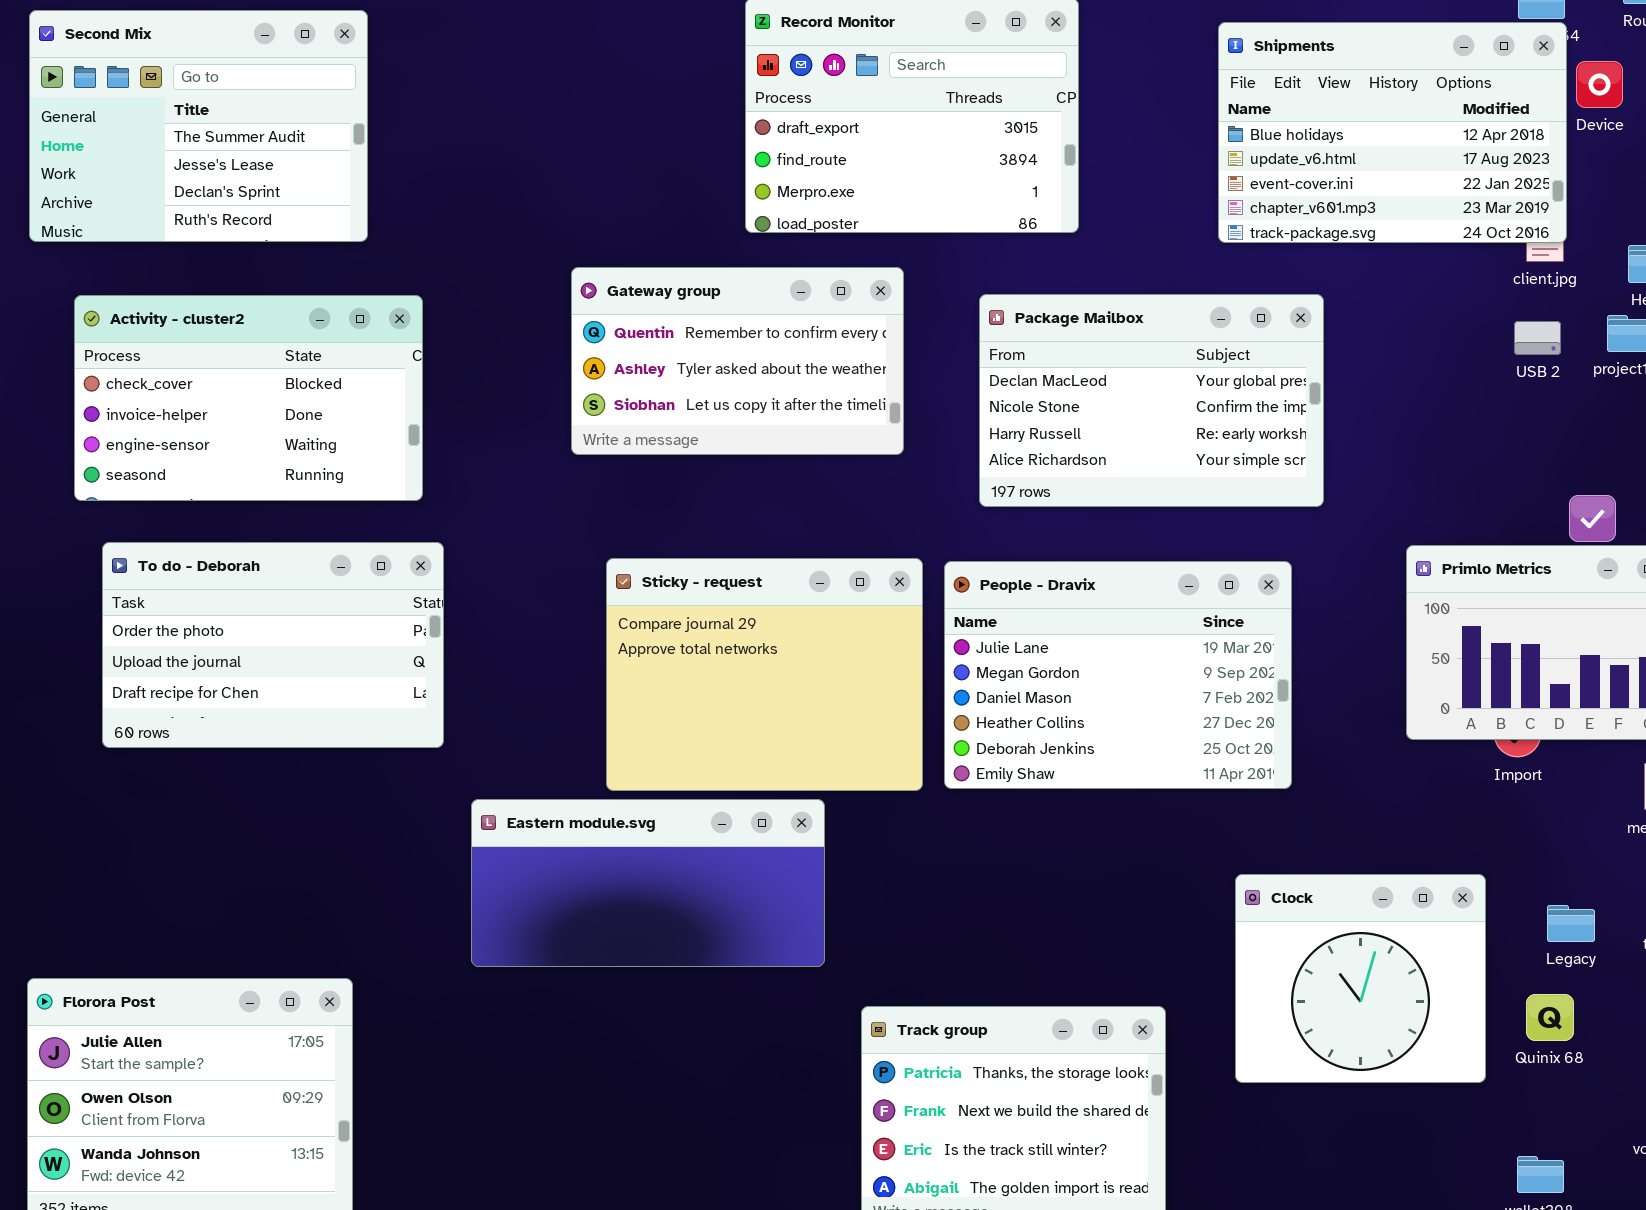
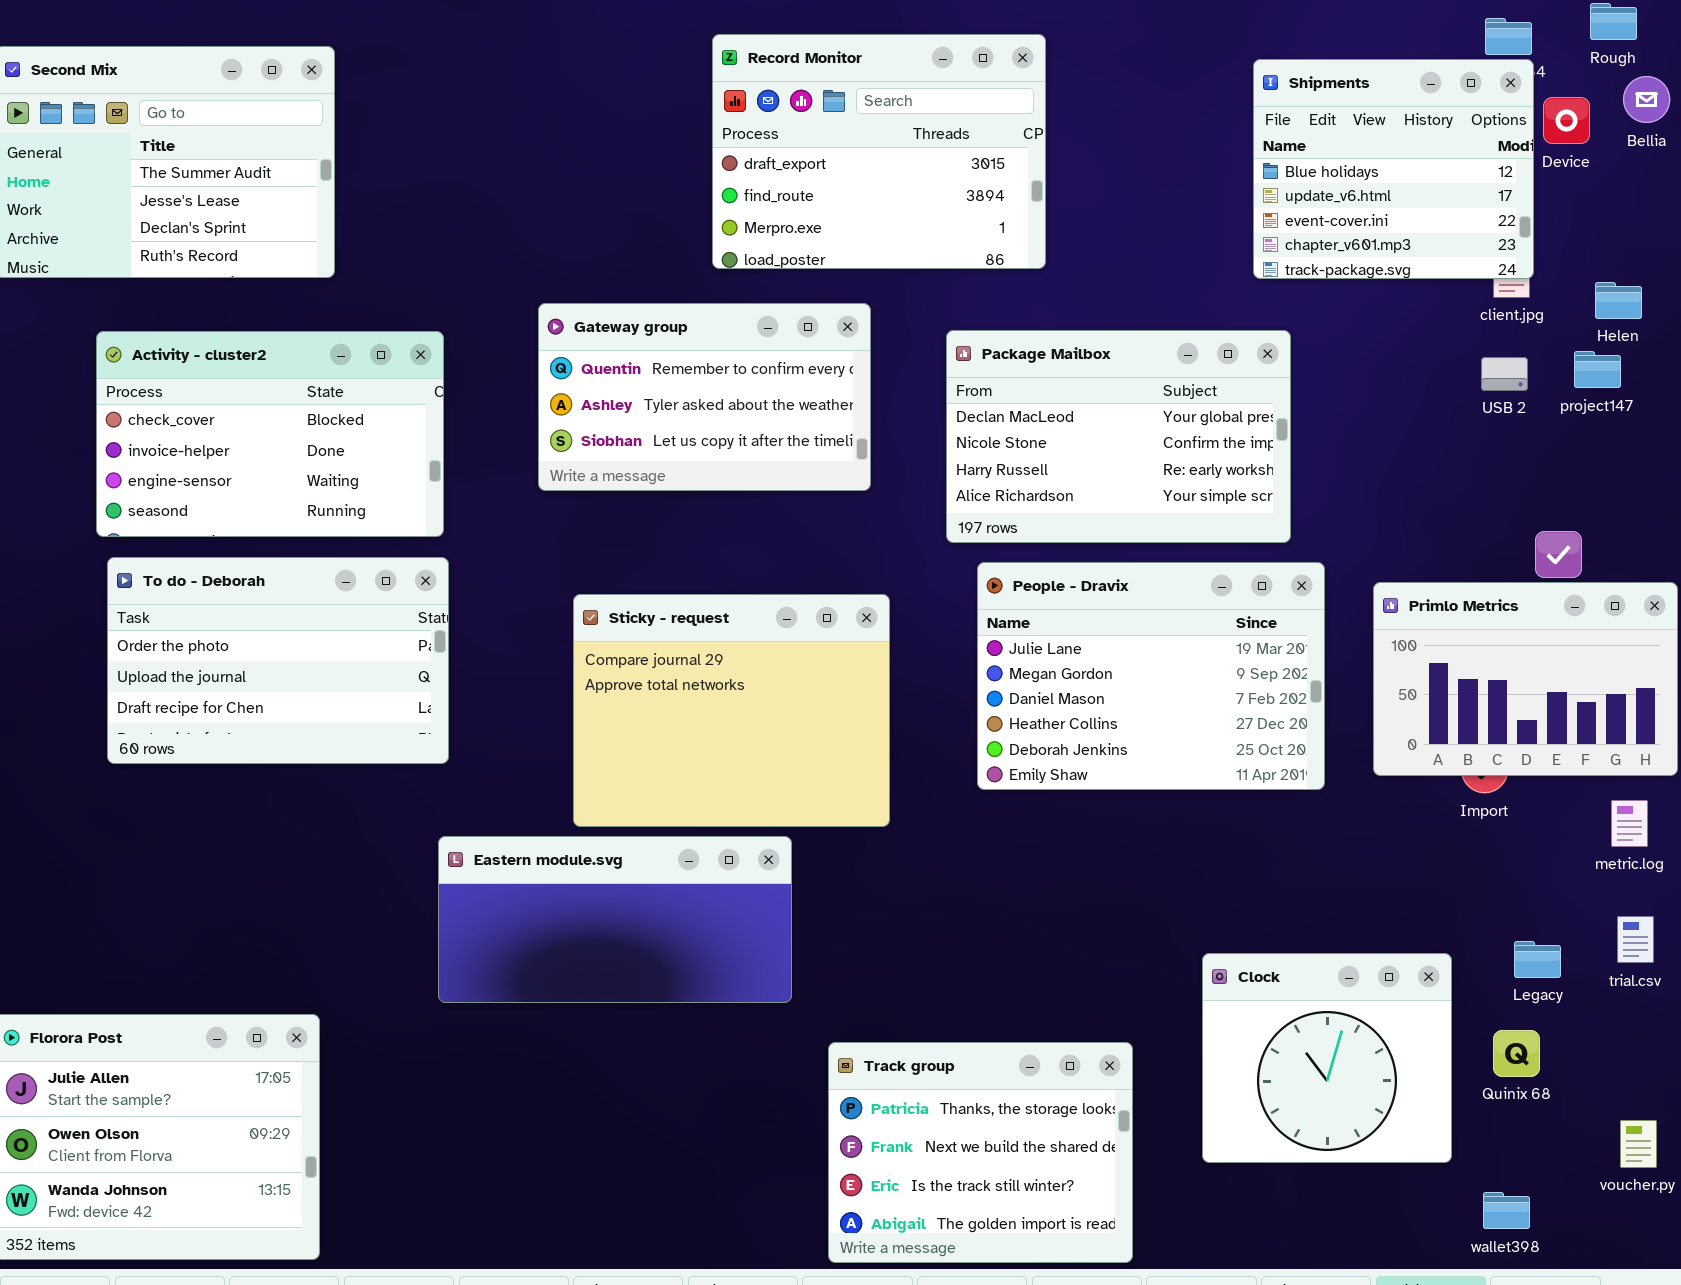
Shipments: [1218,22,1567,243] -> [1253,59,1534,279], resized
Activity - cluster2: [74,295,423,501] -> [96,331,444,537], moved
To do - Deborah: [102,542,444,748] -> [107,557,449,764], moved
People - Dravix: [944,561,1292,789] -> [977,562,1325,790], moved
Clock: [1235,874,1486,1083] -> [1202,953,1452,1163], moved

